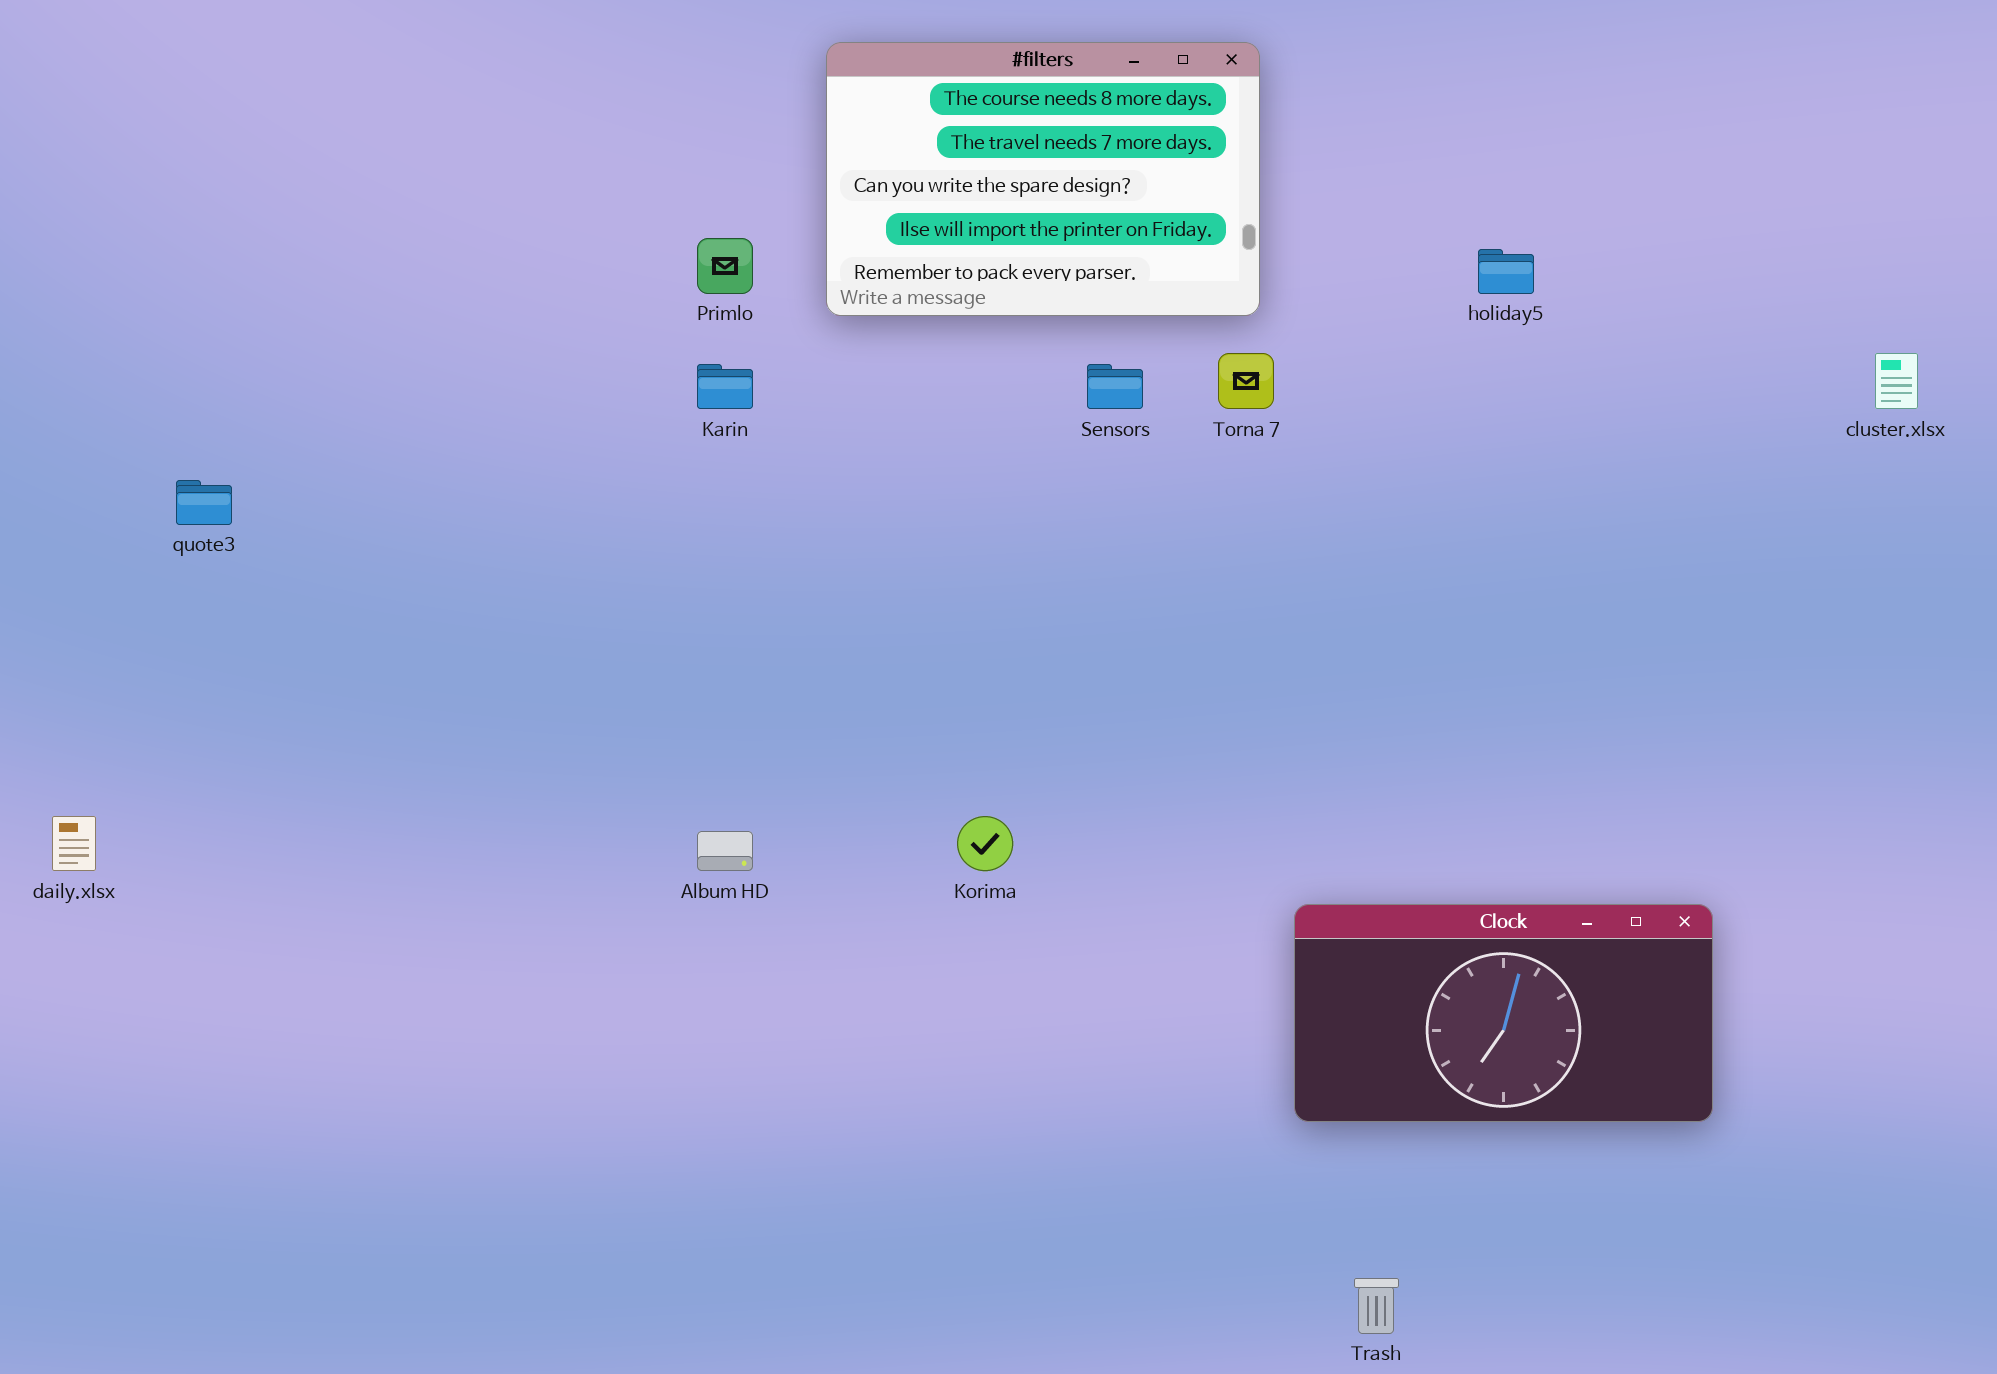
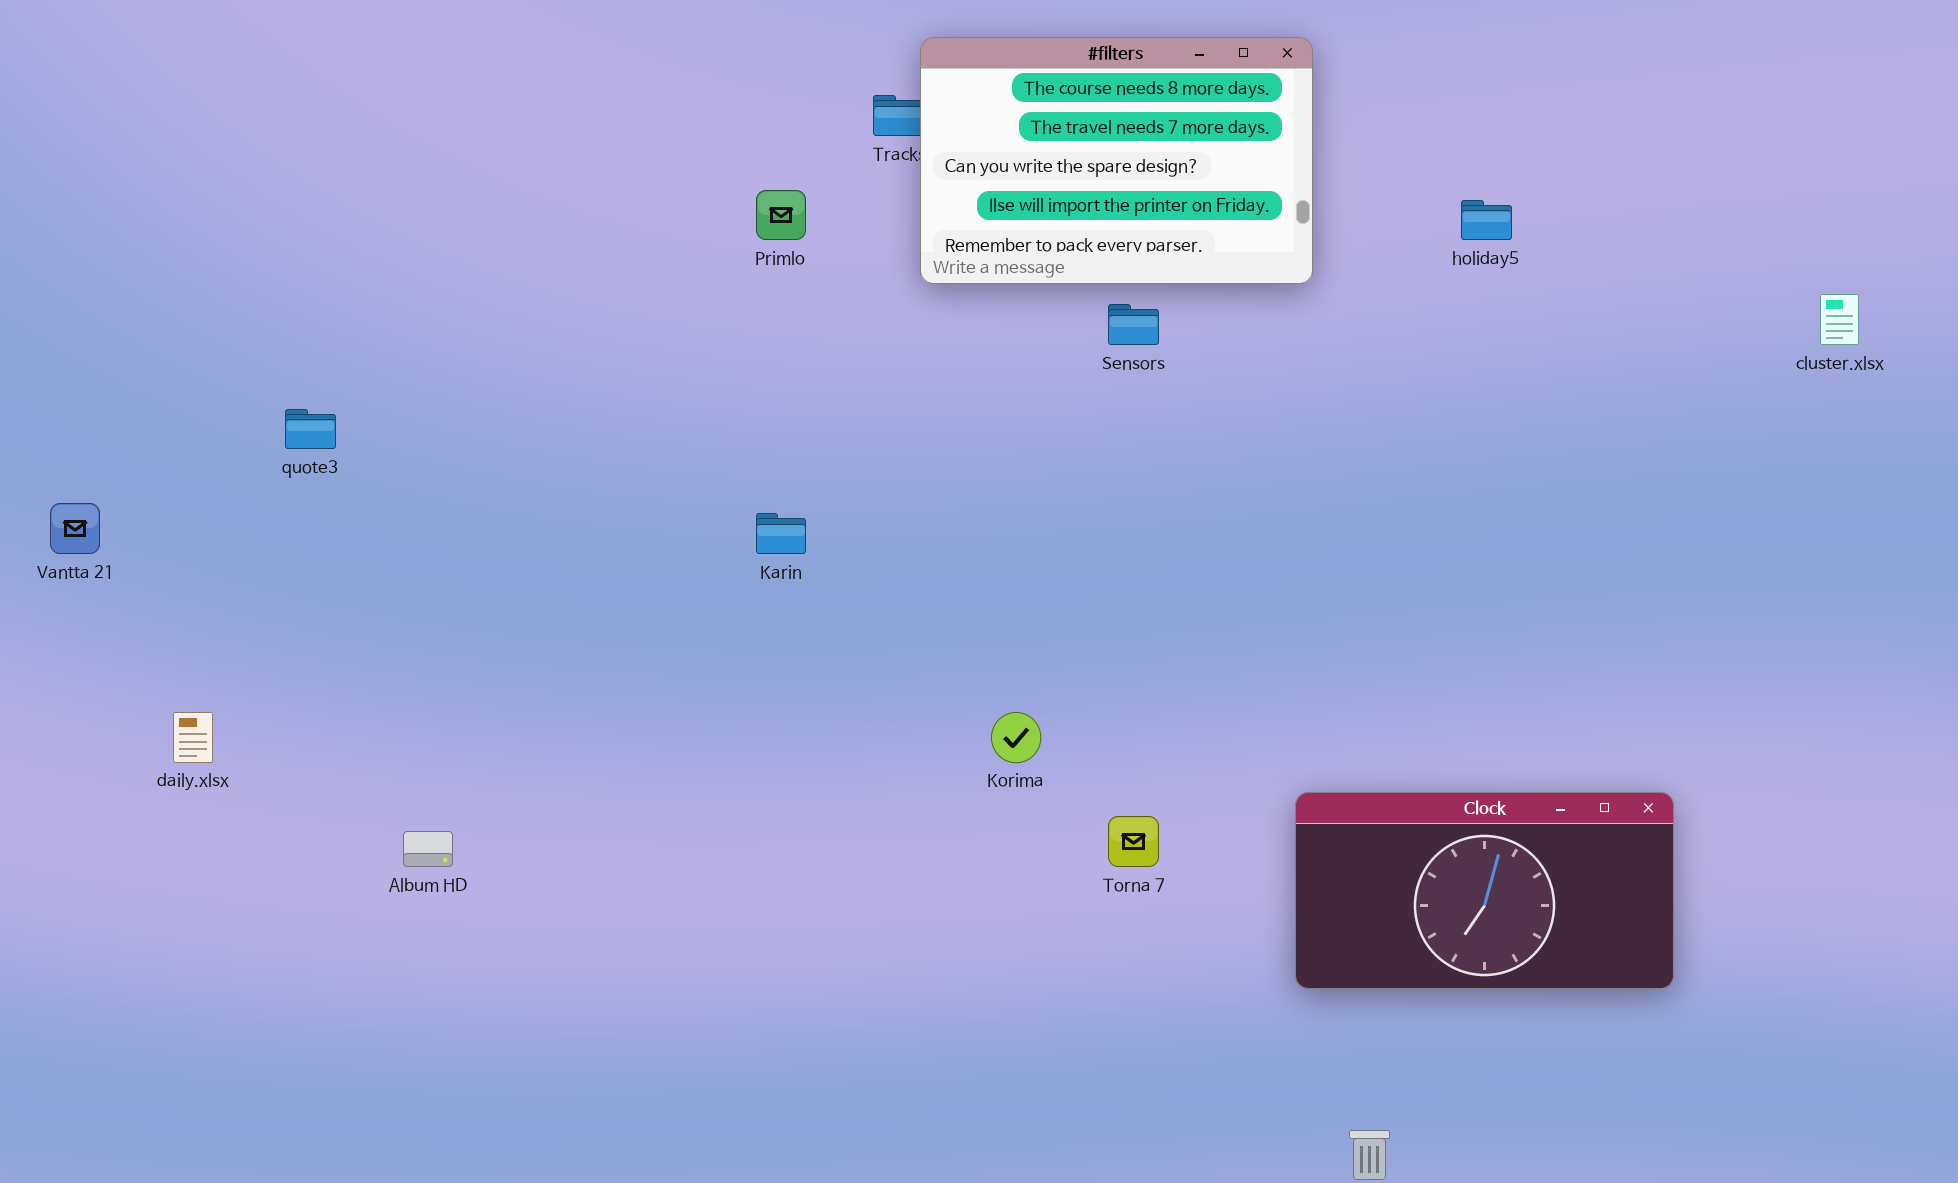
#filters: [826,42,1260,316] -> [920,37,1313,284], moved
Torna 7: [1218,353,1274,409] -> [1108,816,1159,867], moved
Karin: [697,364,753,409] -> [756,513,806,554], moved
Album HD: [697,831,753,871] -> [403,831,453,867], moved

